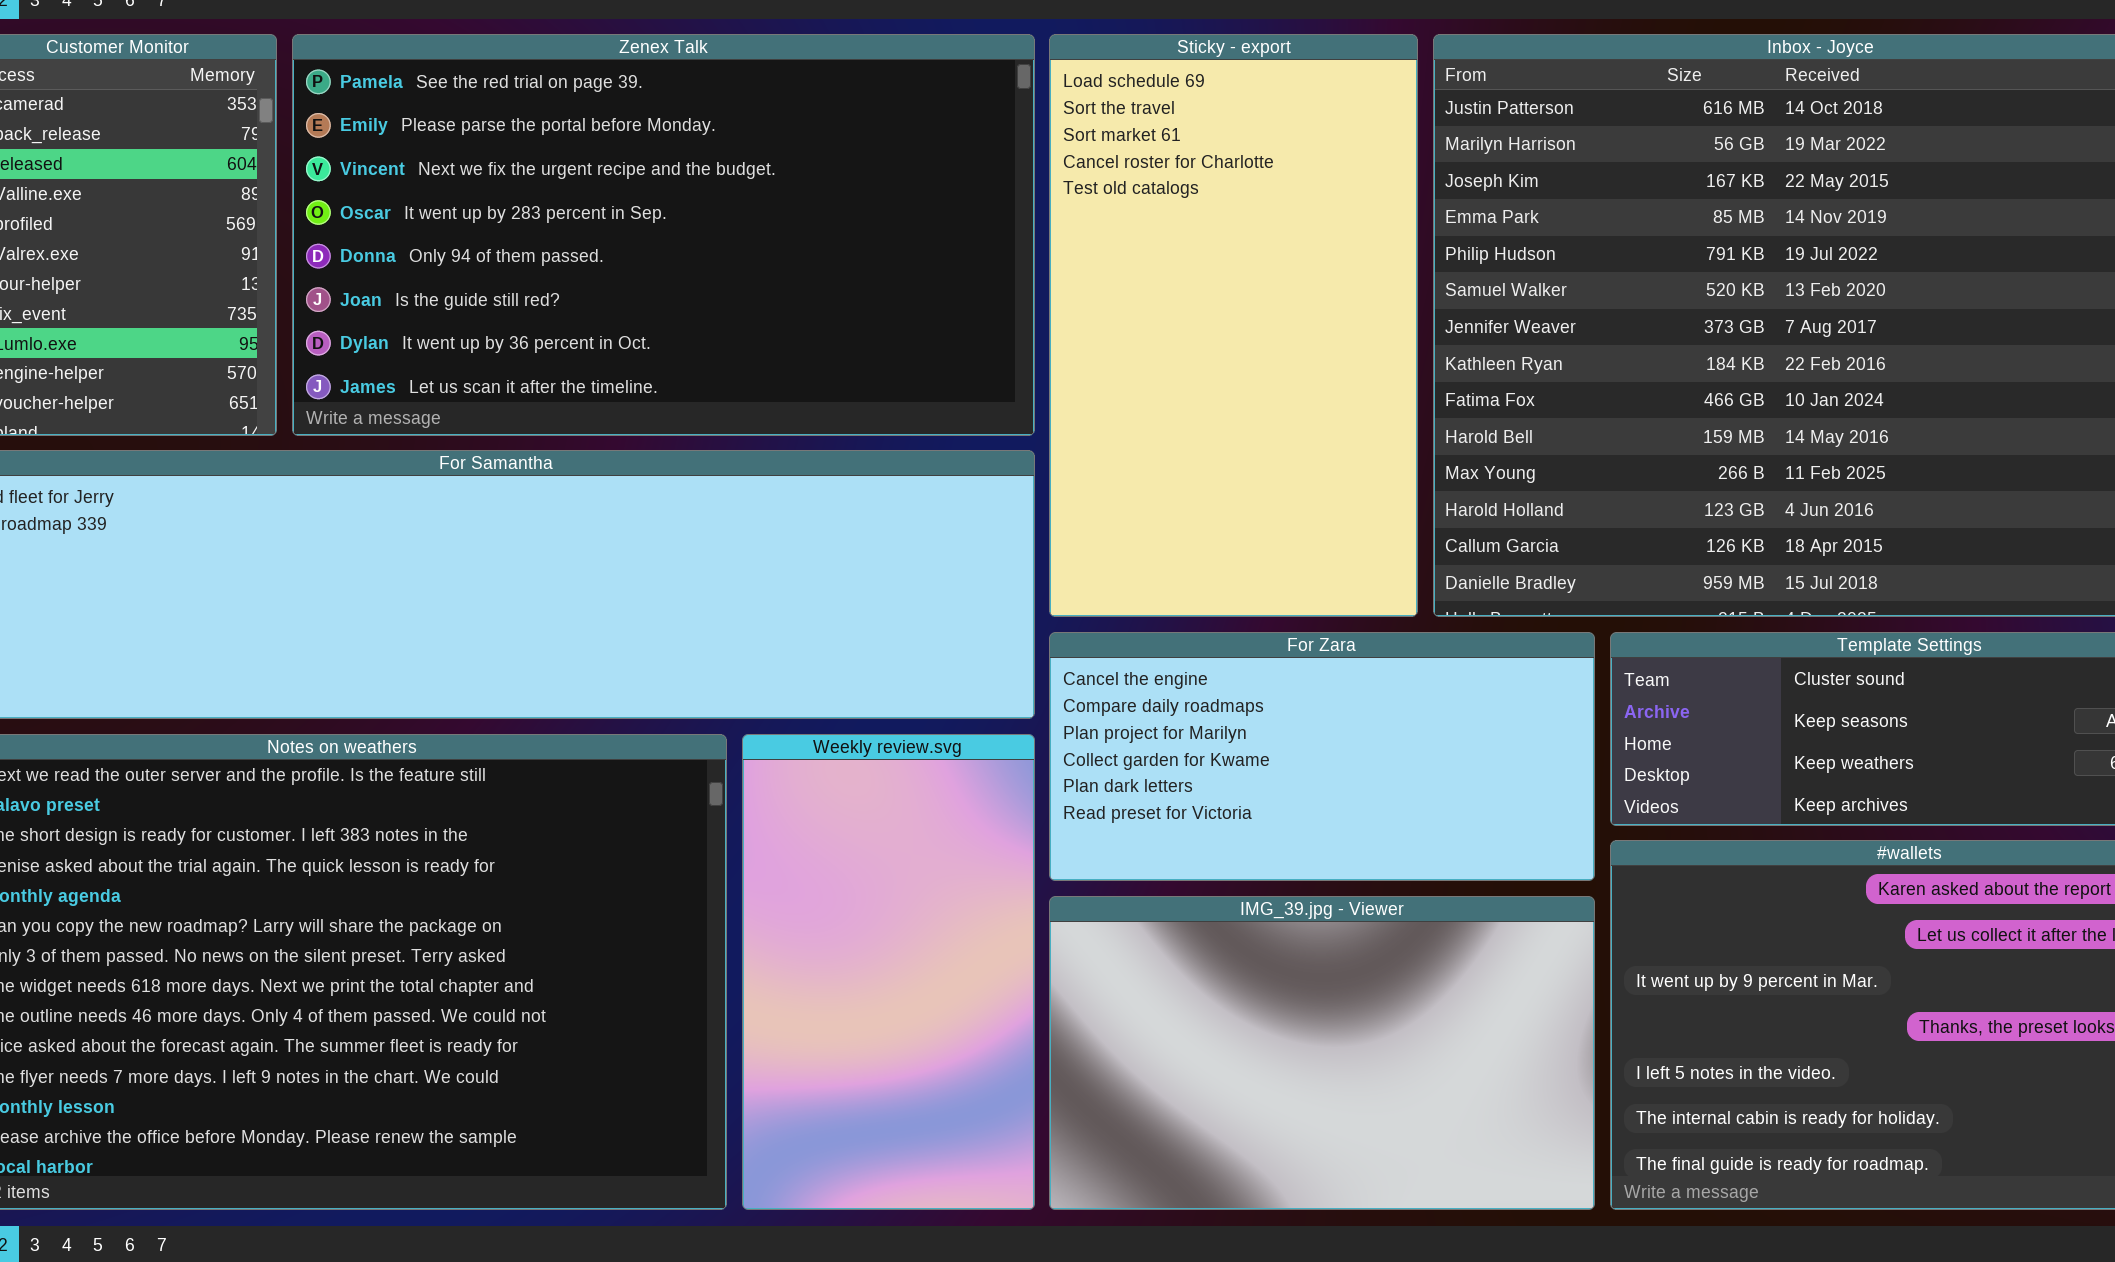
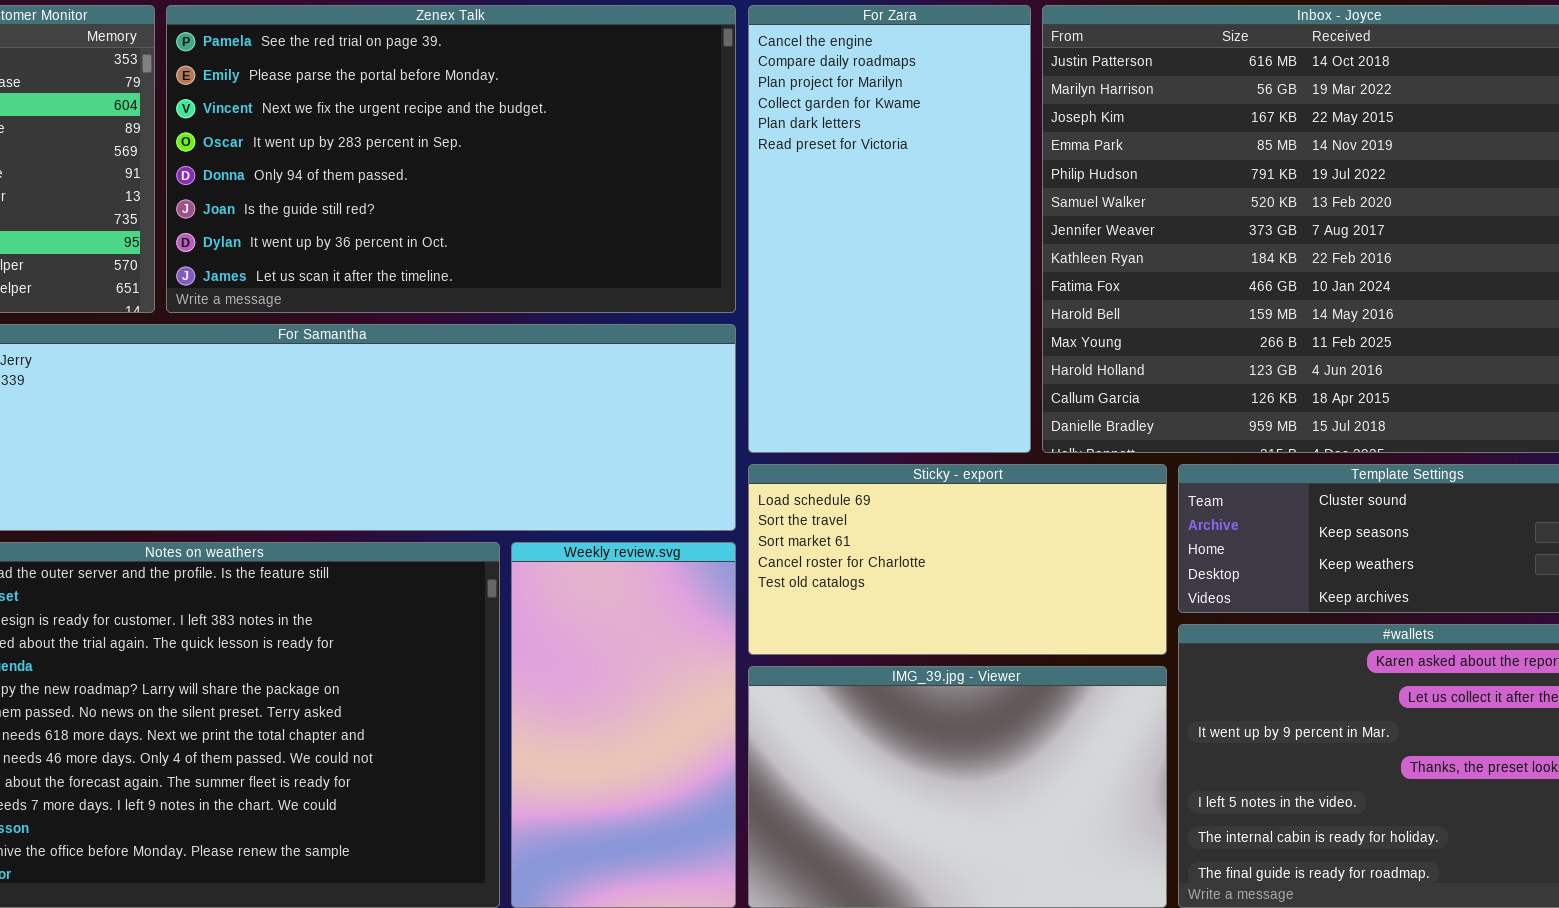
Sticky - export: [1049,34,1418,617] -> [748,464,1167,655], moved, resized
For Zara: [1049,632,1595,881] -> [748,5,1031,453], moved, resized

